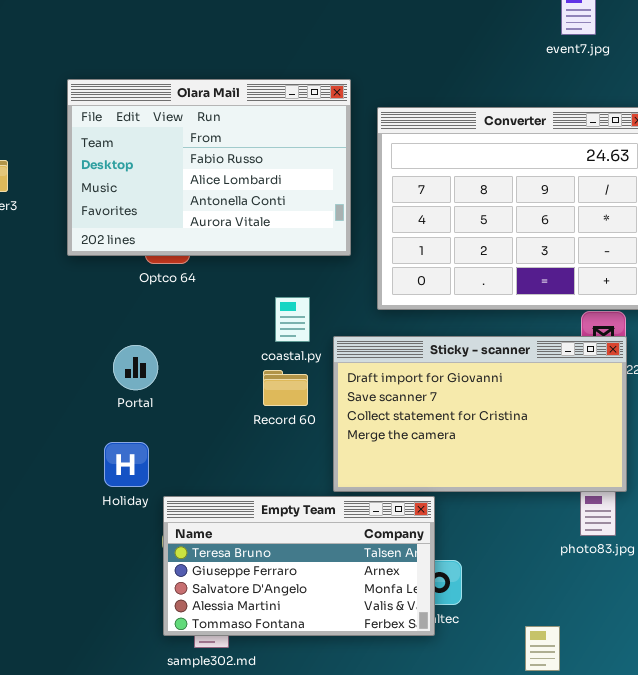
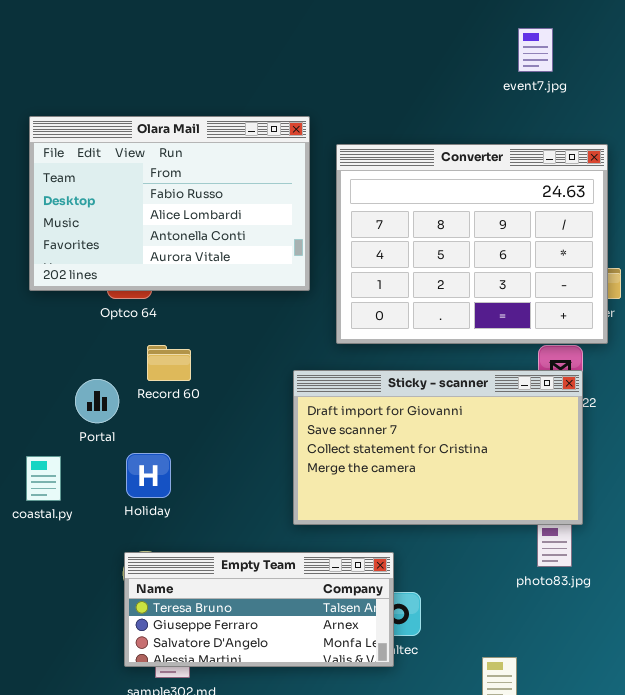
coastal.py: [275,297,310,342] -> [26,456,61,501], moved
Record 60: [263,370,308,406] -> [147,345,191,381], moved
Holiday: [104,442,149,487] -> [126,453,171,498], moved
Empty Team: [163,496,435,636] -> [124,552,394,667], resized

